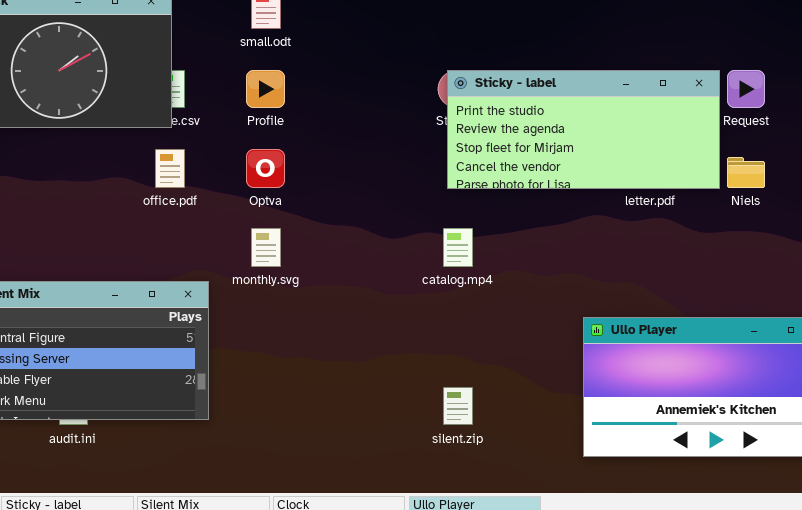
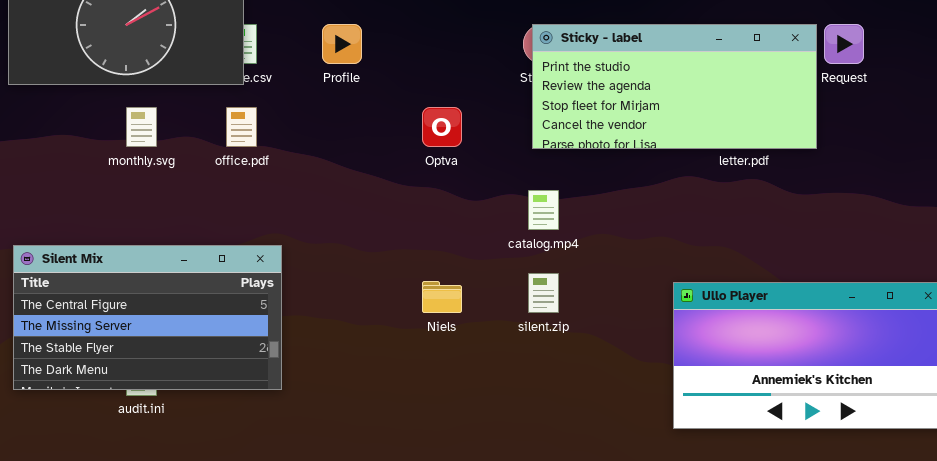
Optva: [246,149,285,188] -> [422,107,462,147], moved
Niels: [727,157,765,188] -> [422,281,462,313], moved
monthly.svg: [251,228,281,267] -> [126,107,157,147], moved
silent.zip: [443,387,473,425] -> [528,273,559,313], moved

